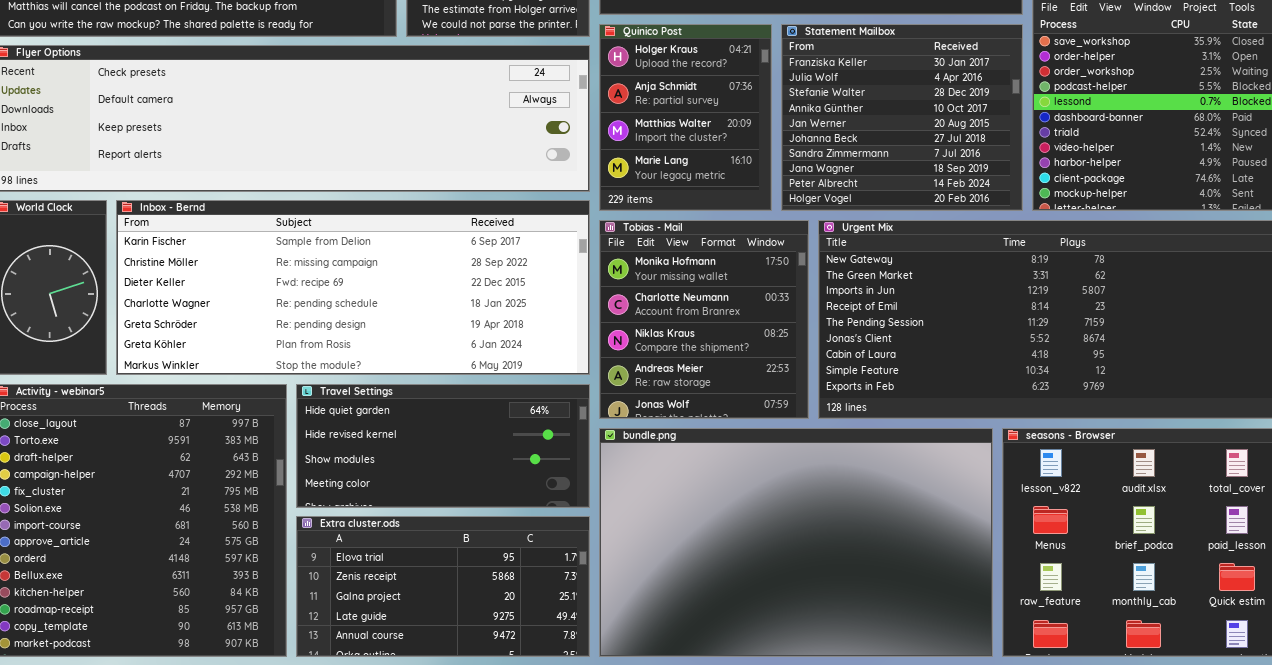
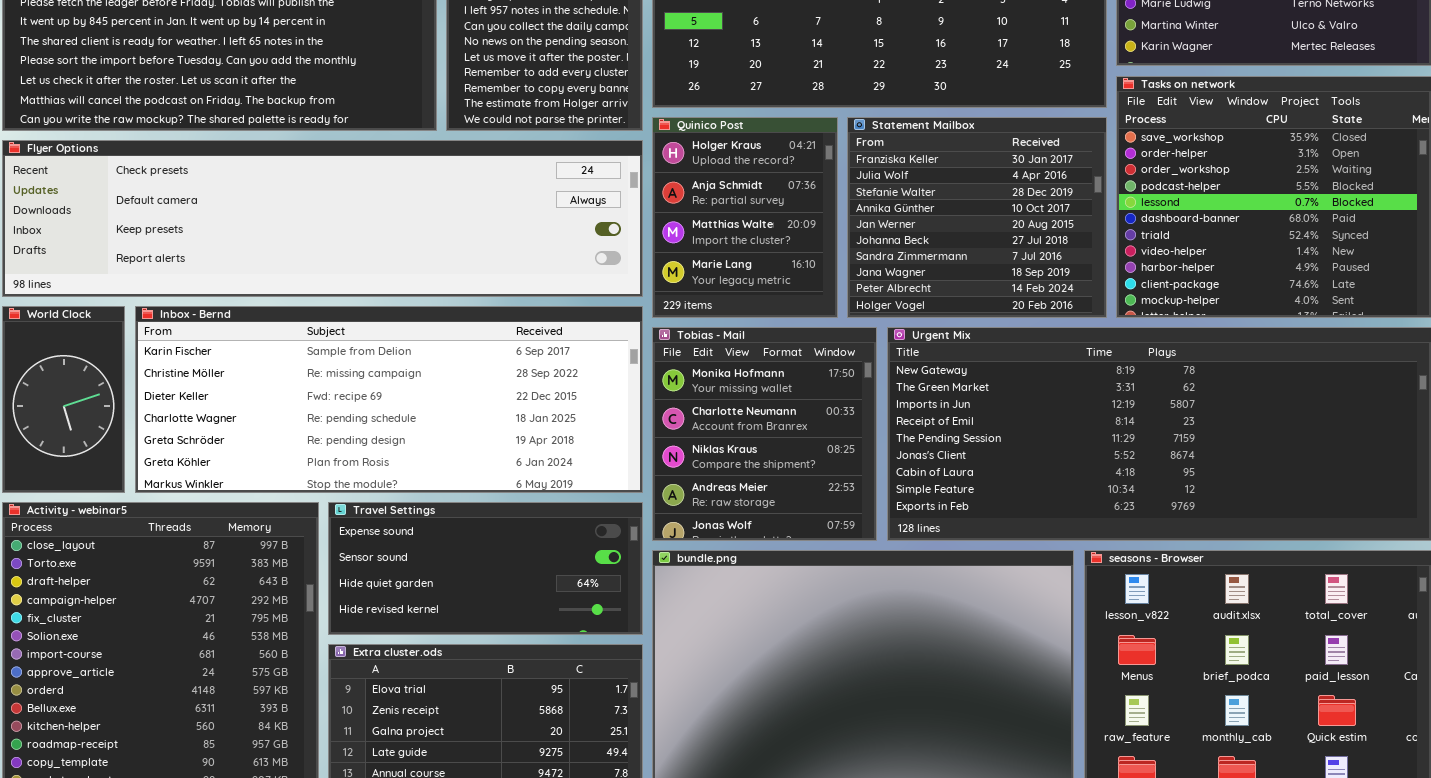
Travel Settings: [296,384,590,508] -> [328,502,643,635], scrolled up 2 rows

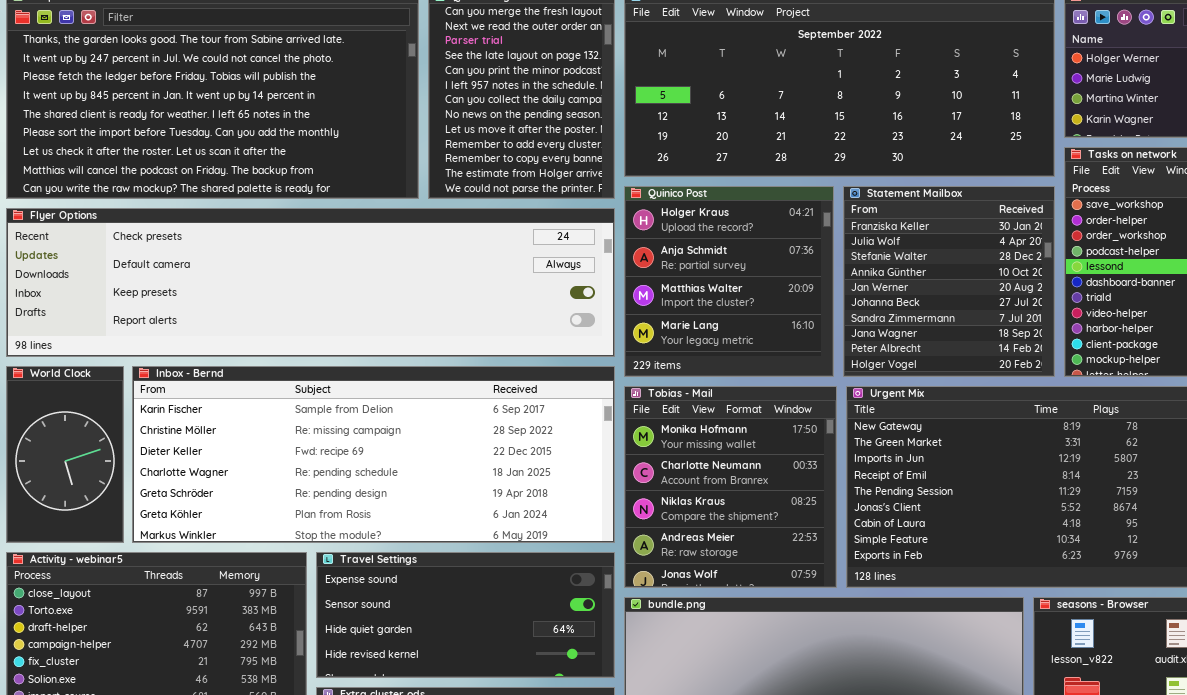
Quinico Post: [652,117,838,318] -> [624,186,834,377], resized
Statement Mailbox: [847,117,1107,318] -> [843,186,1055,377], resized

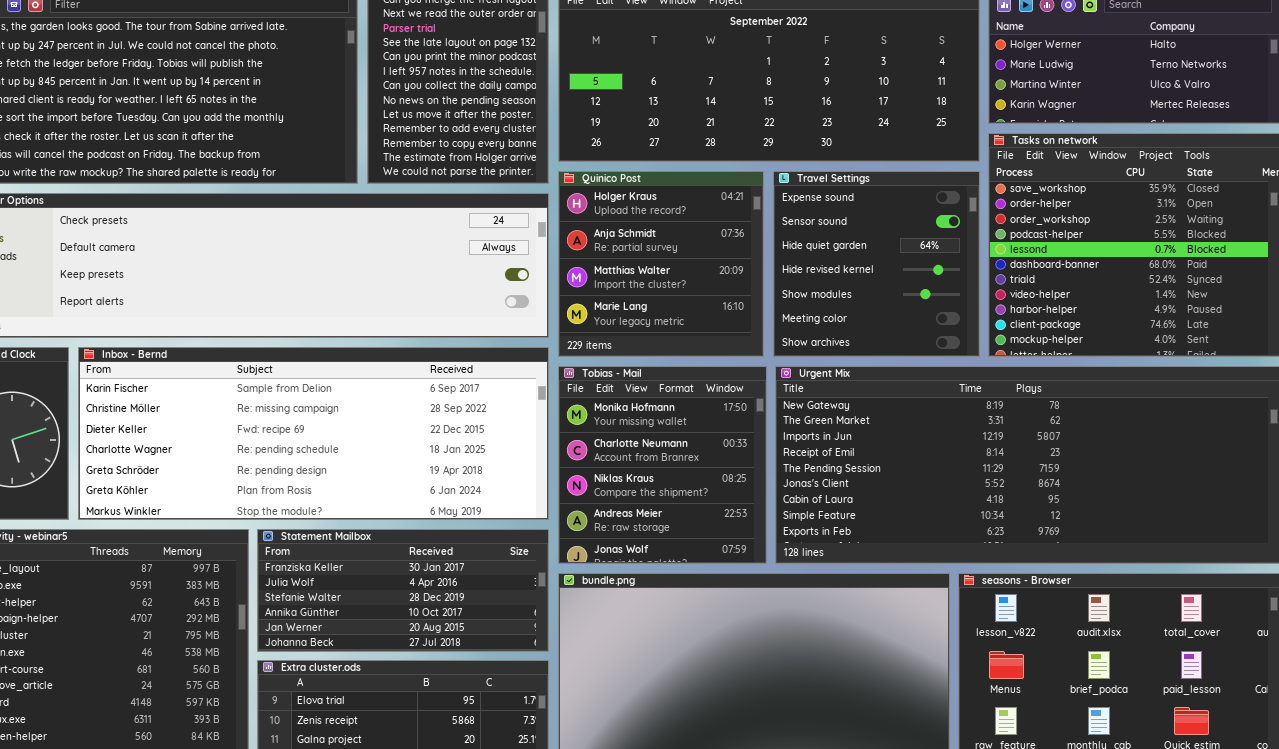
Statement Mailbox: [843,186,1055,377] -> [257,529,549,652], moved, resized
Travel Settings: [316,552,615,678] -> [773,171,980,357], moved, resized

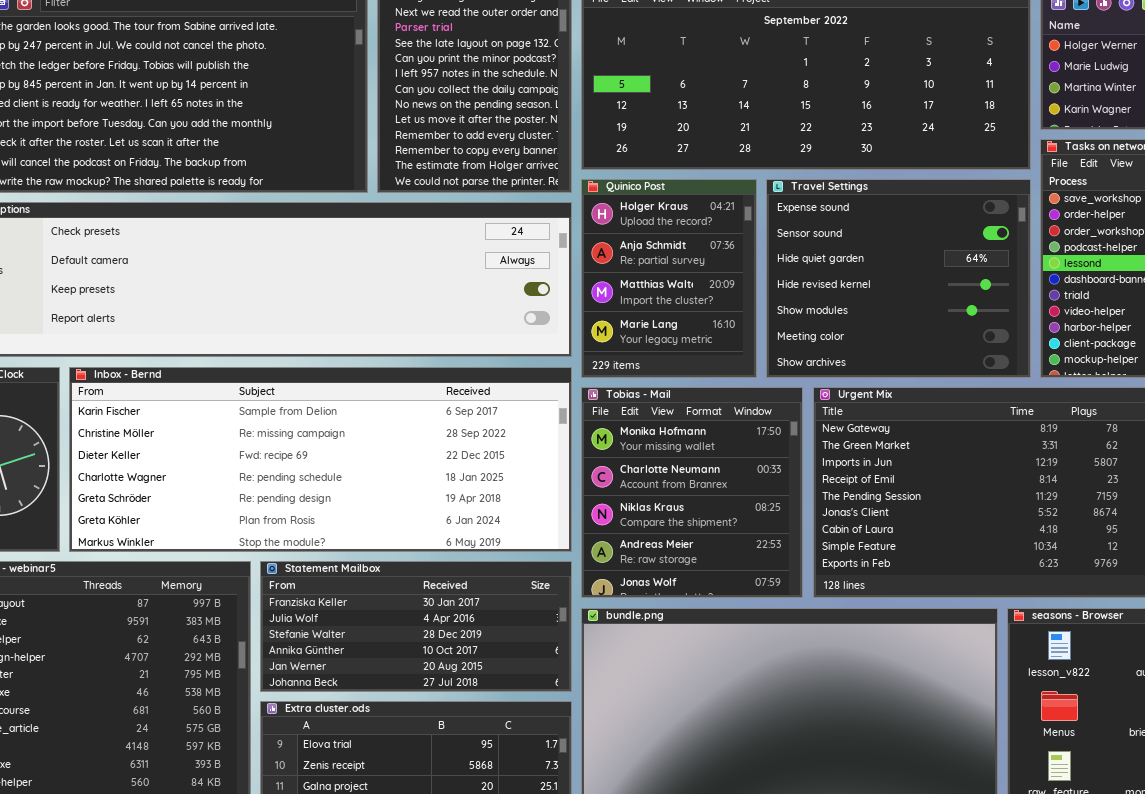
Quinico Post: [558,171,764,357] -> [581,179,757,378], resized
Travel Settings: [773,171,980,357] -> [766,179,1031,378], resized

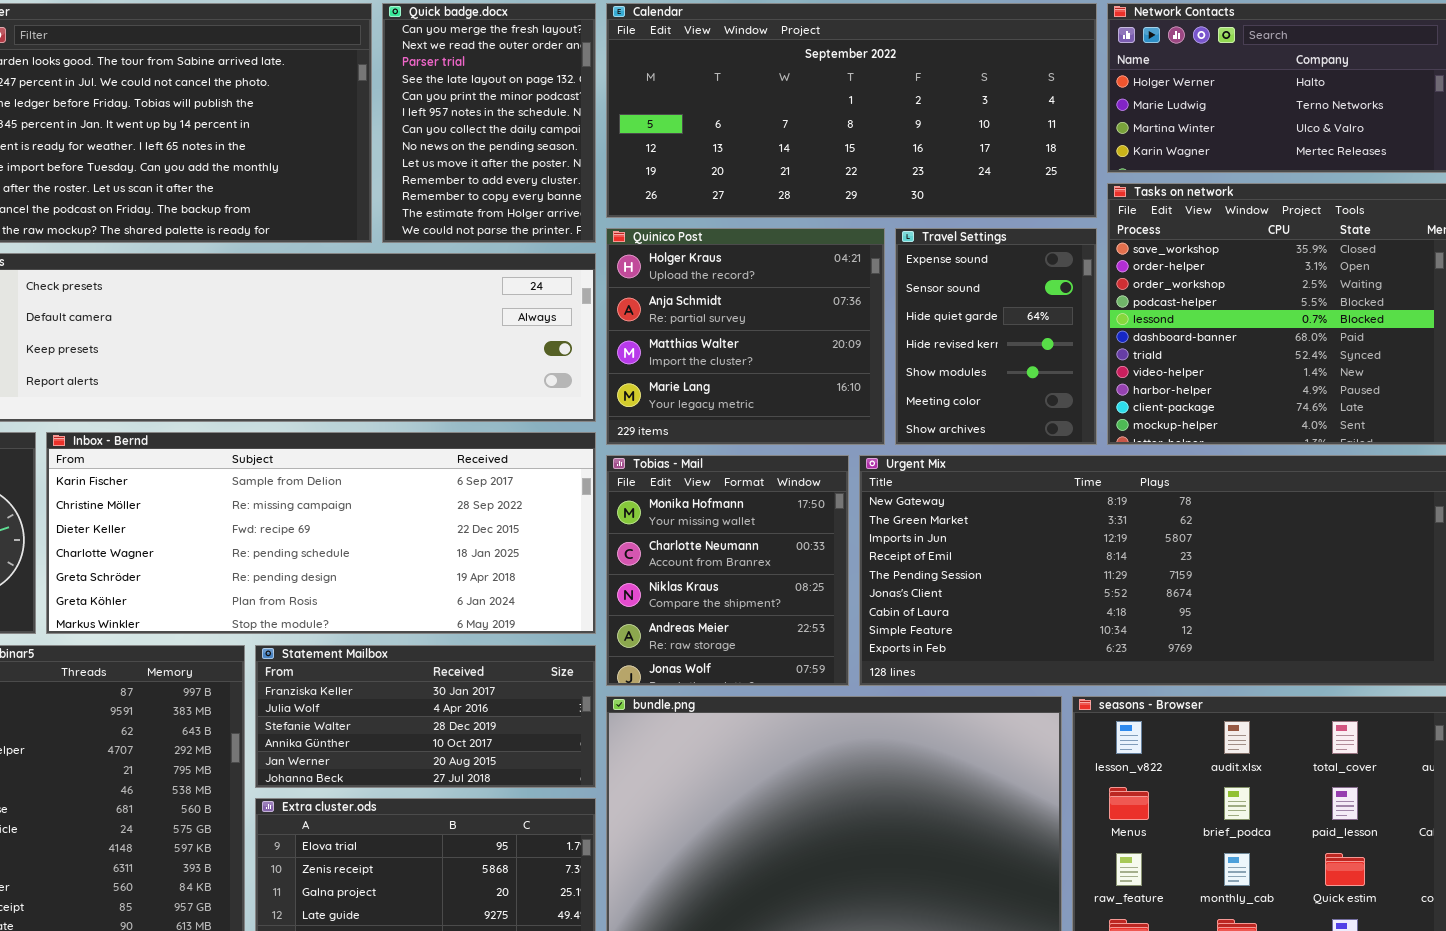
Quinico Post: [581,179,757,378] -> [606,228,885,445], resized
Travel Settings: [766,179,1031,378] -> [895,228,1097,445], resized

